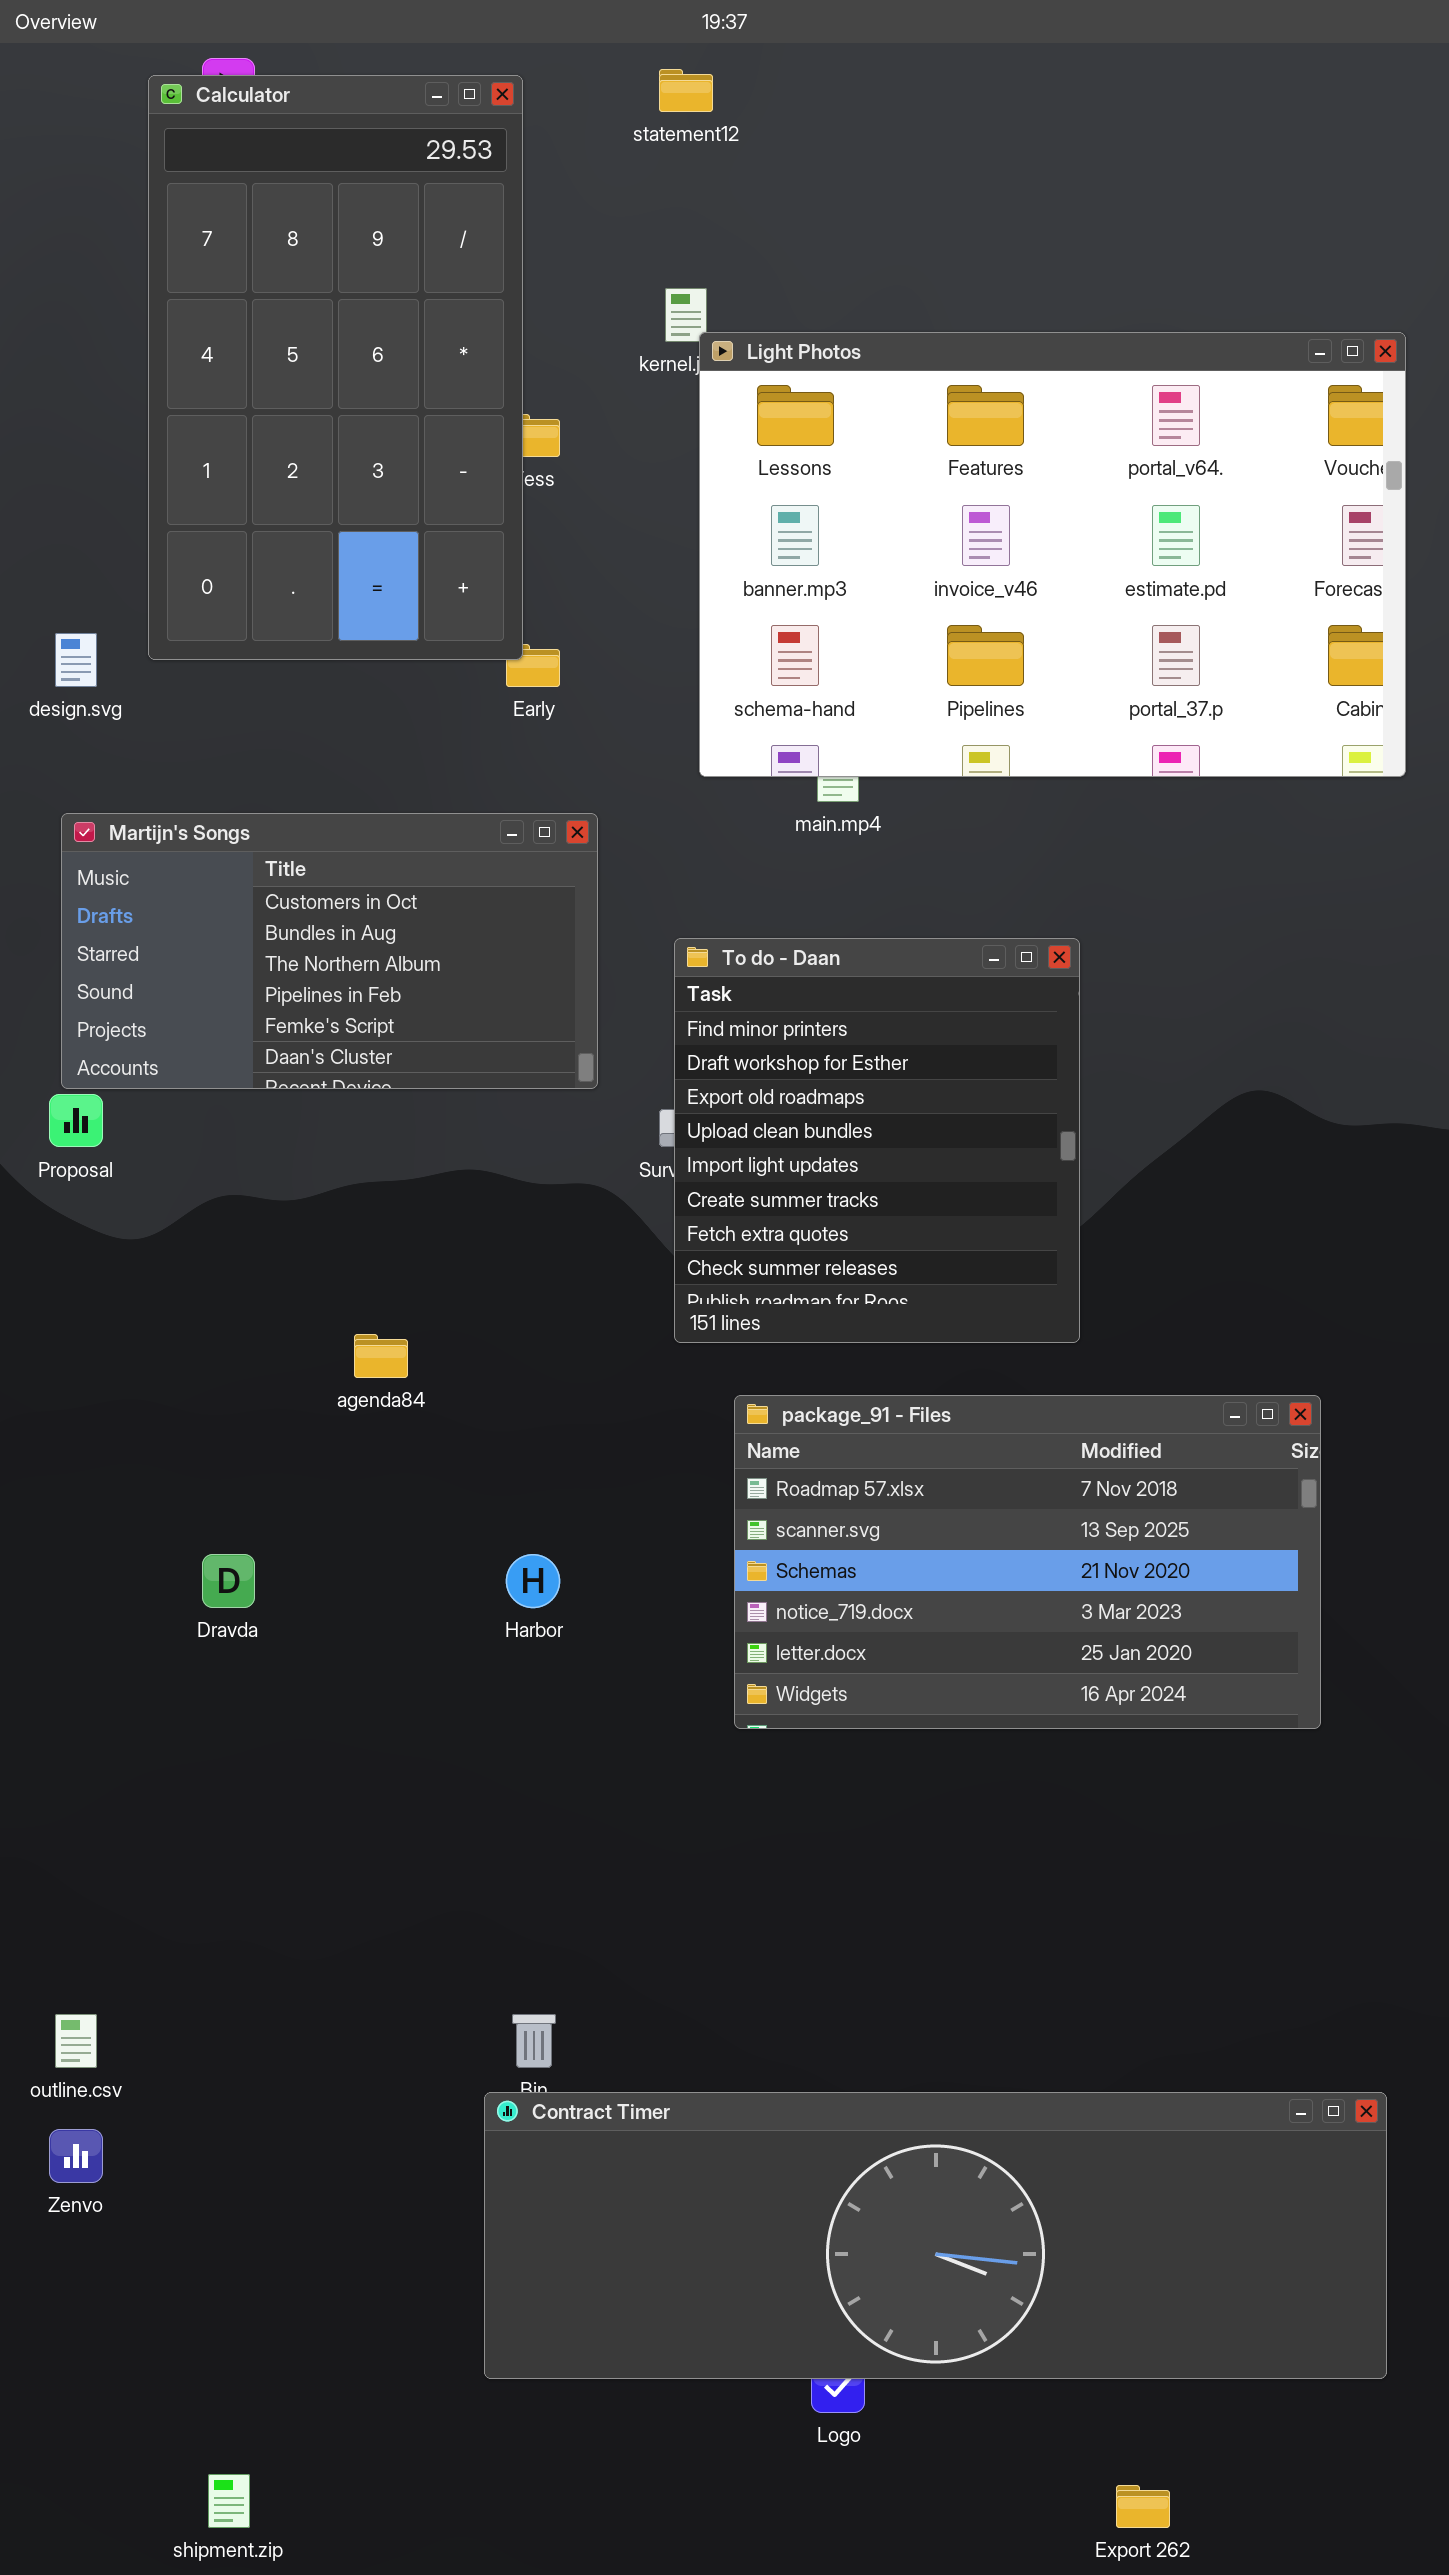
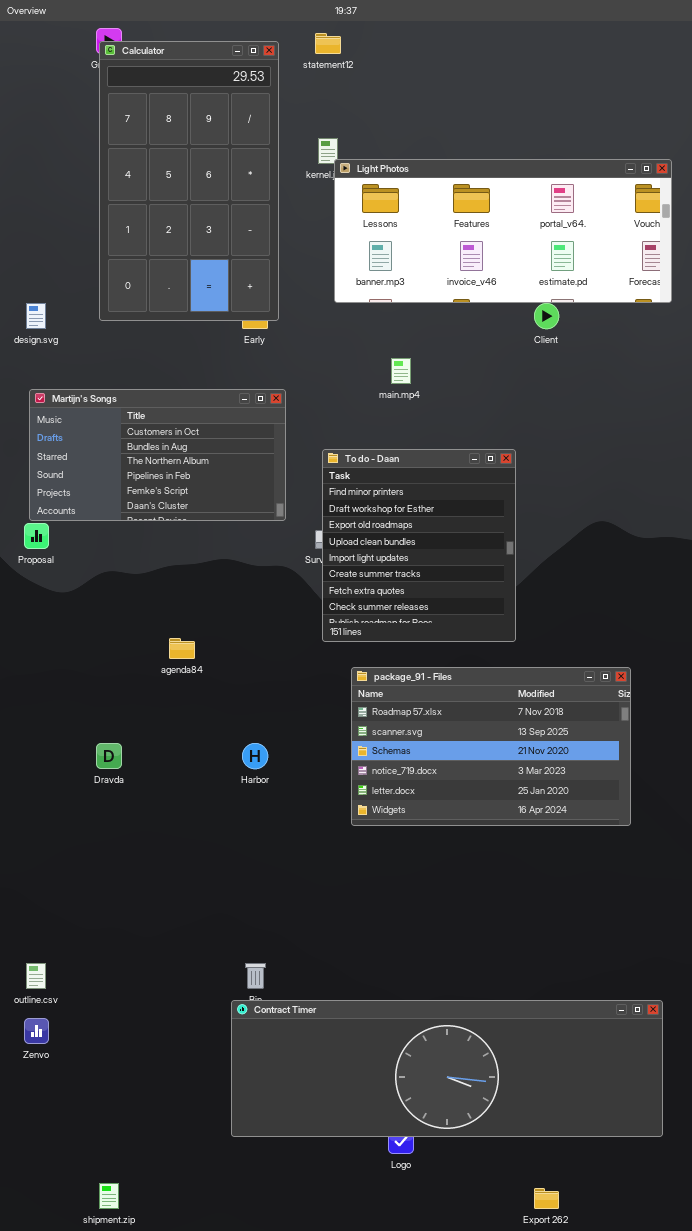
Calculator: [148,75,523,660] -> [99,41,279,321], moved
Light Photos: [699,332,1406,777] -> [334,159,672,303], resized

